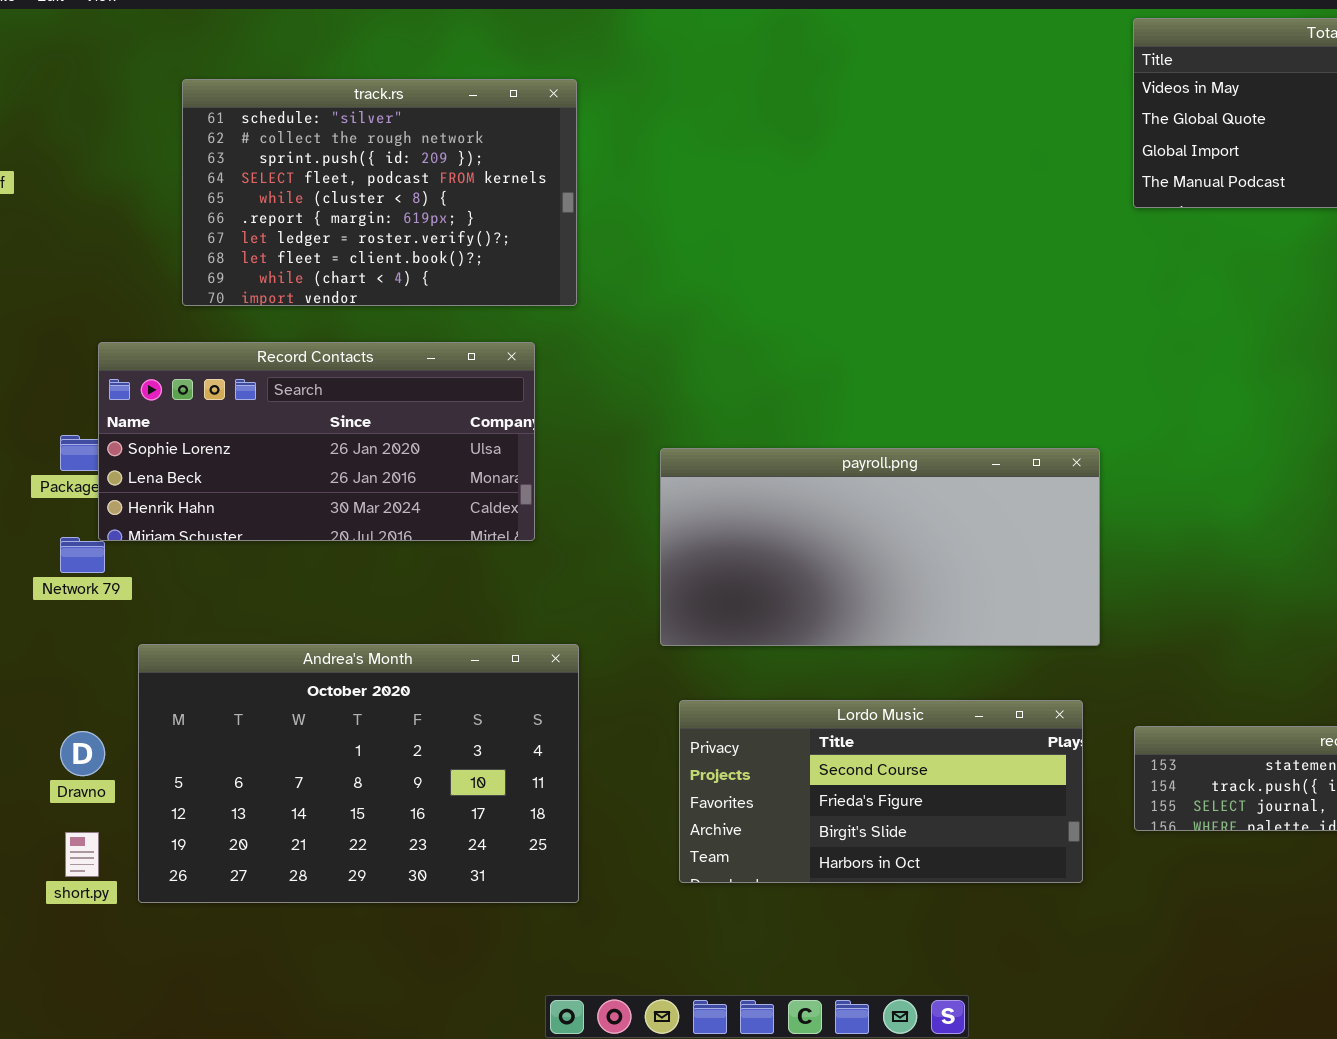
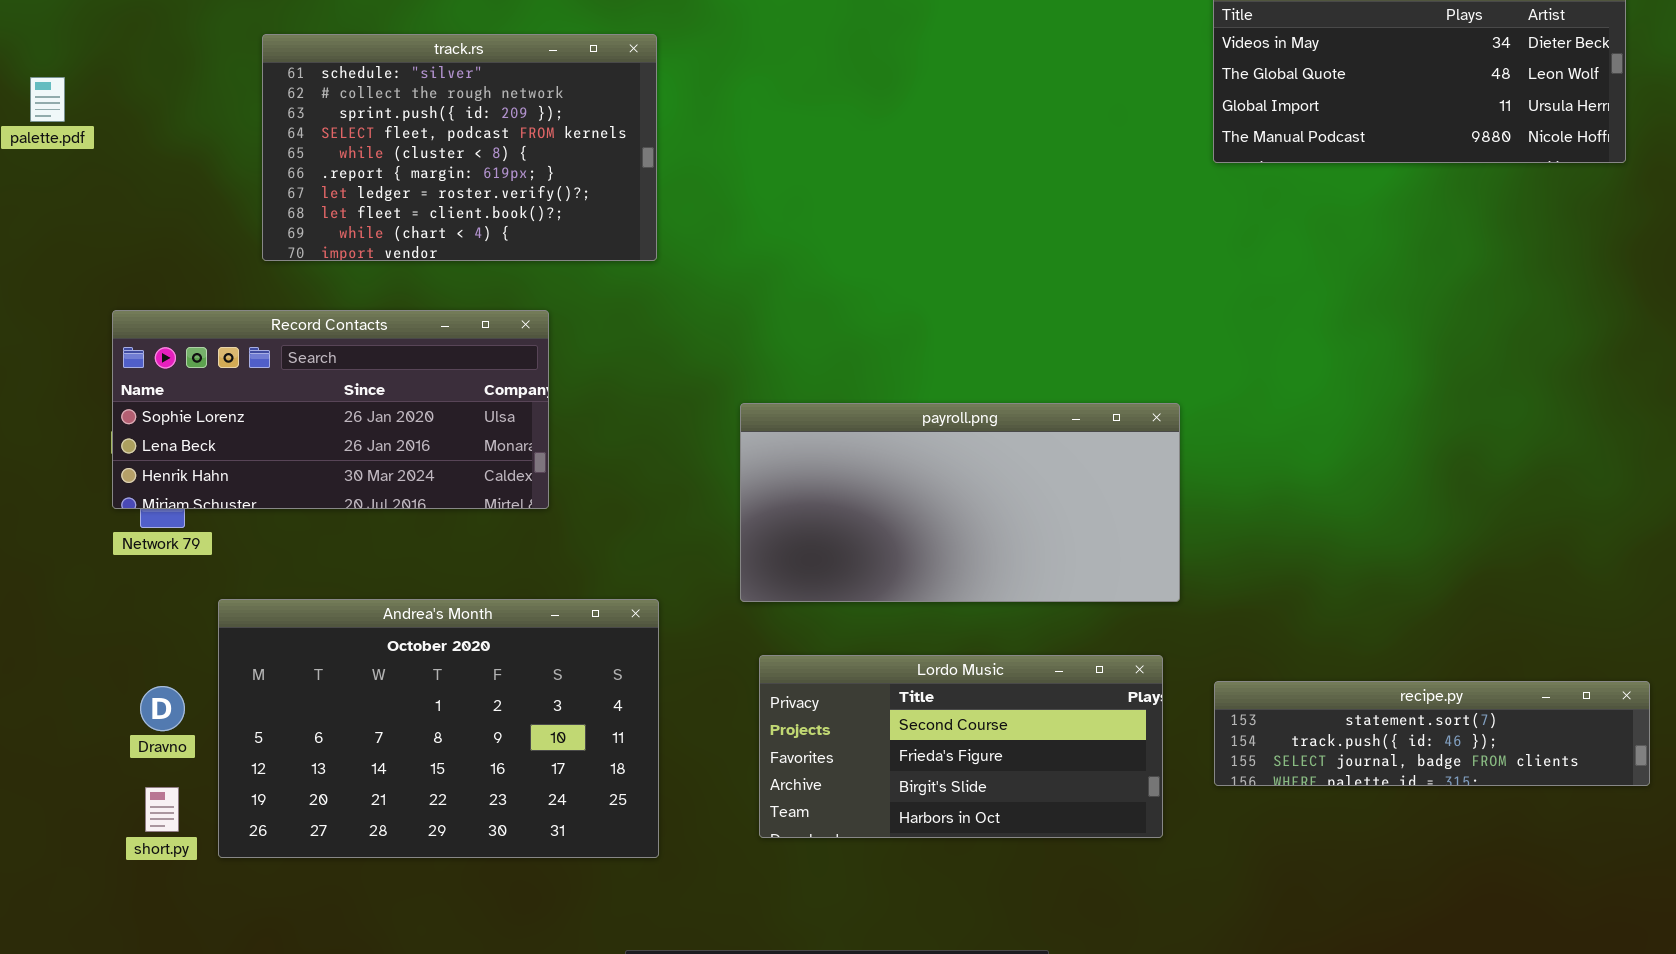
Record Contacts: [98,342,535,541] -> [112,310,549,509], moved

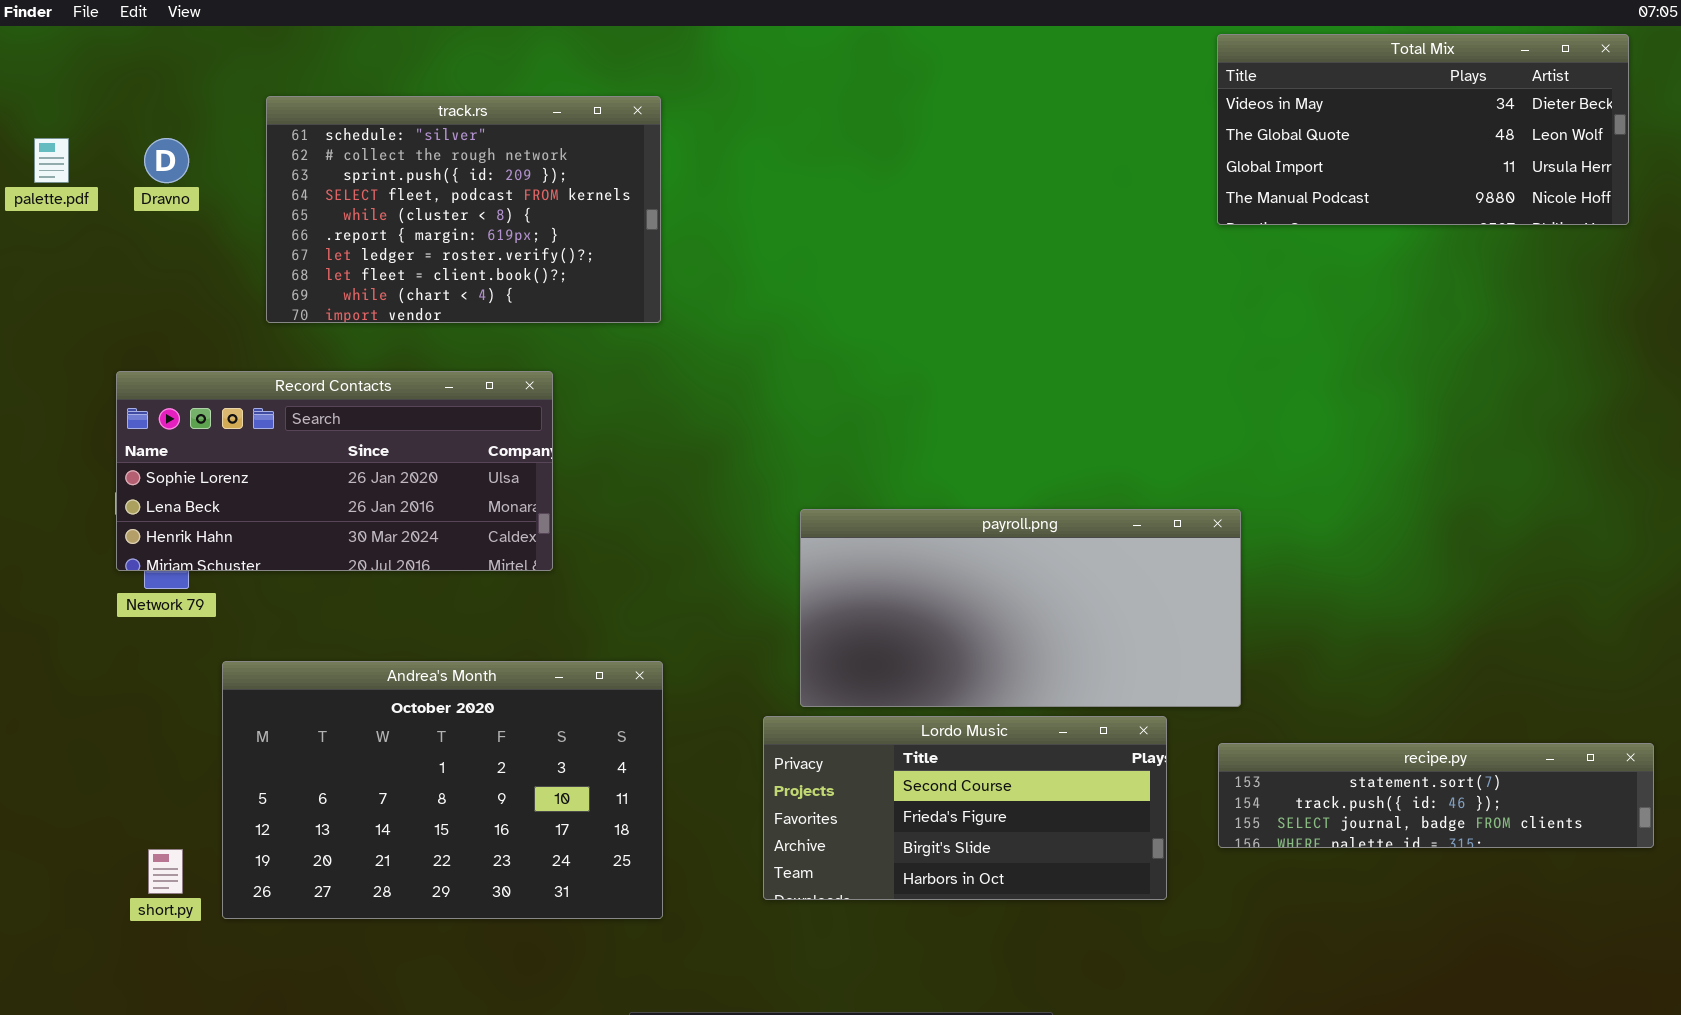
payroll.png: [740,403,1180,602] -> [800,509,1241,707], moved
Dravno: [140,686,185,731] -> [144,138,189,183], moved

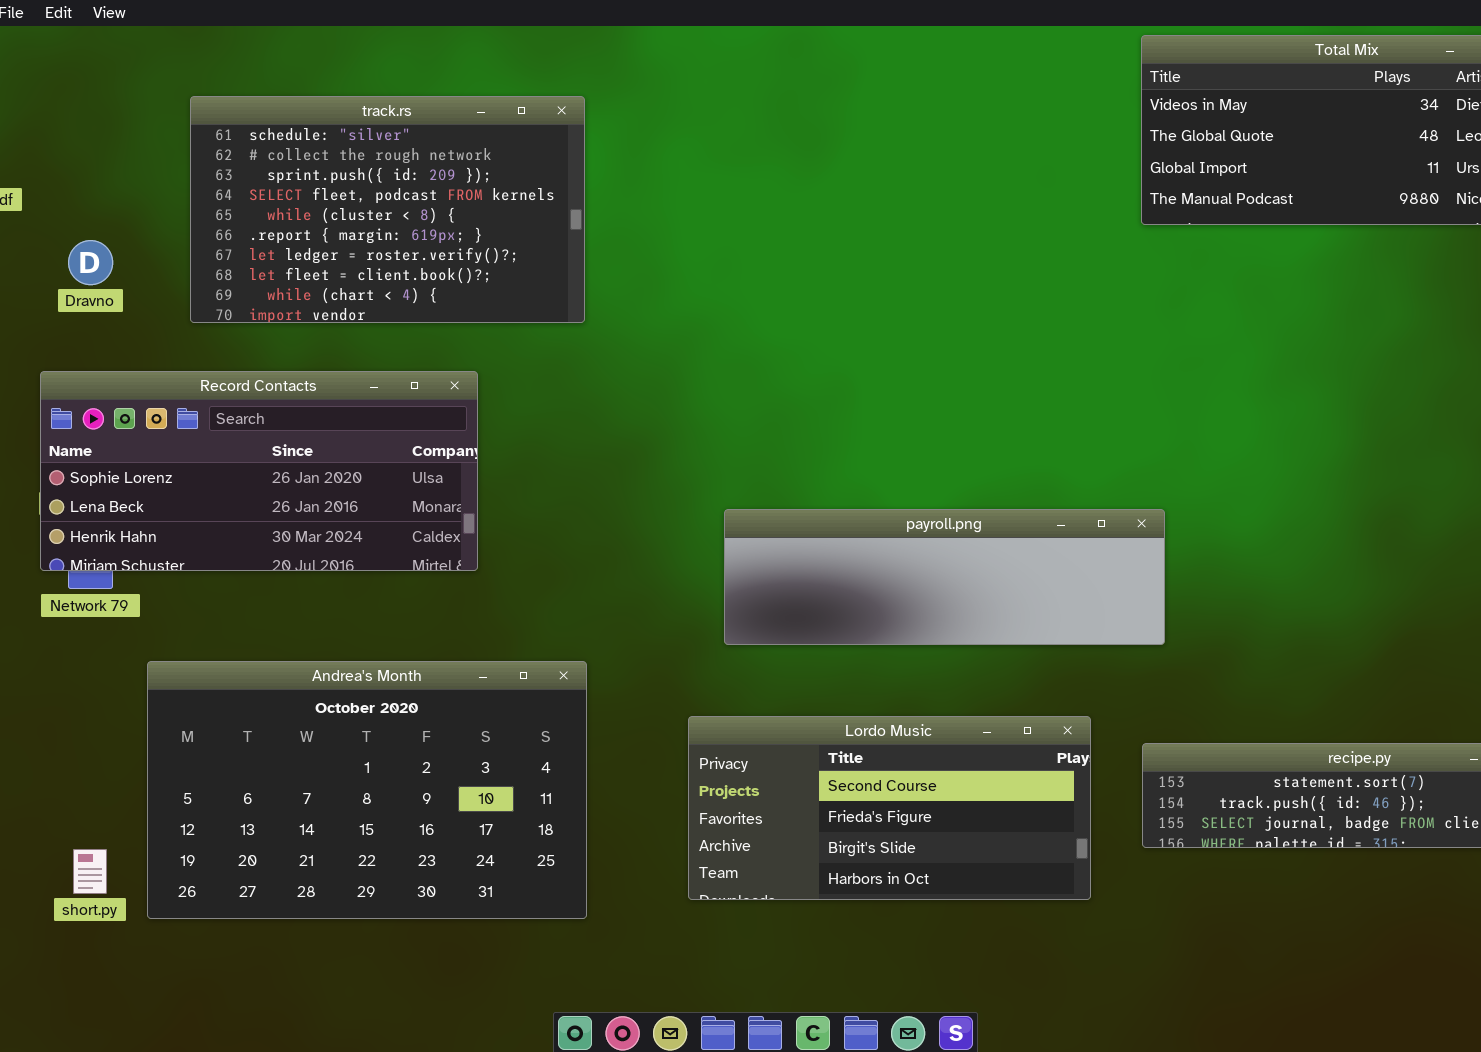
Dravno: [144,138,189,183] -> [68,240,113,285], moved
payroll.png: [800,509,1241,707] -> [724,509,1165,645], resized

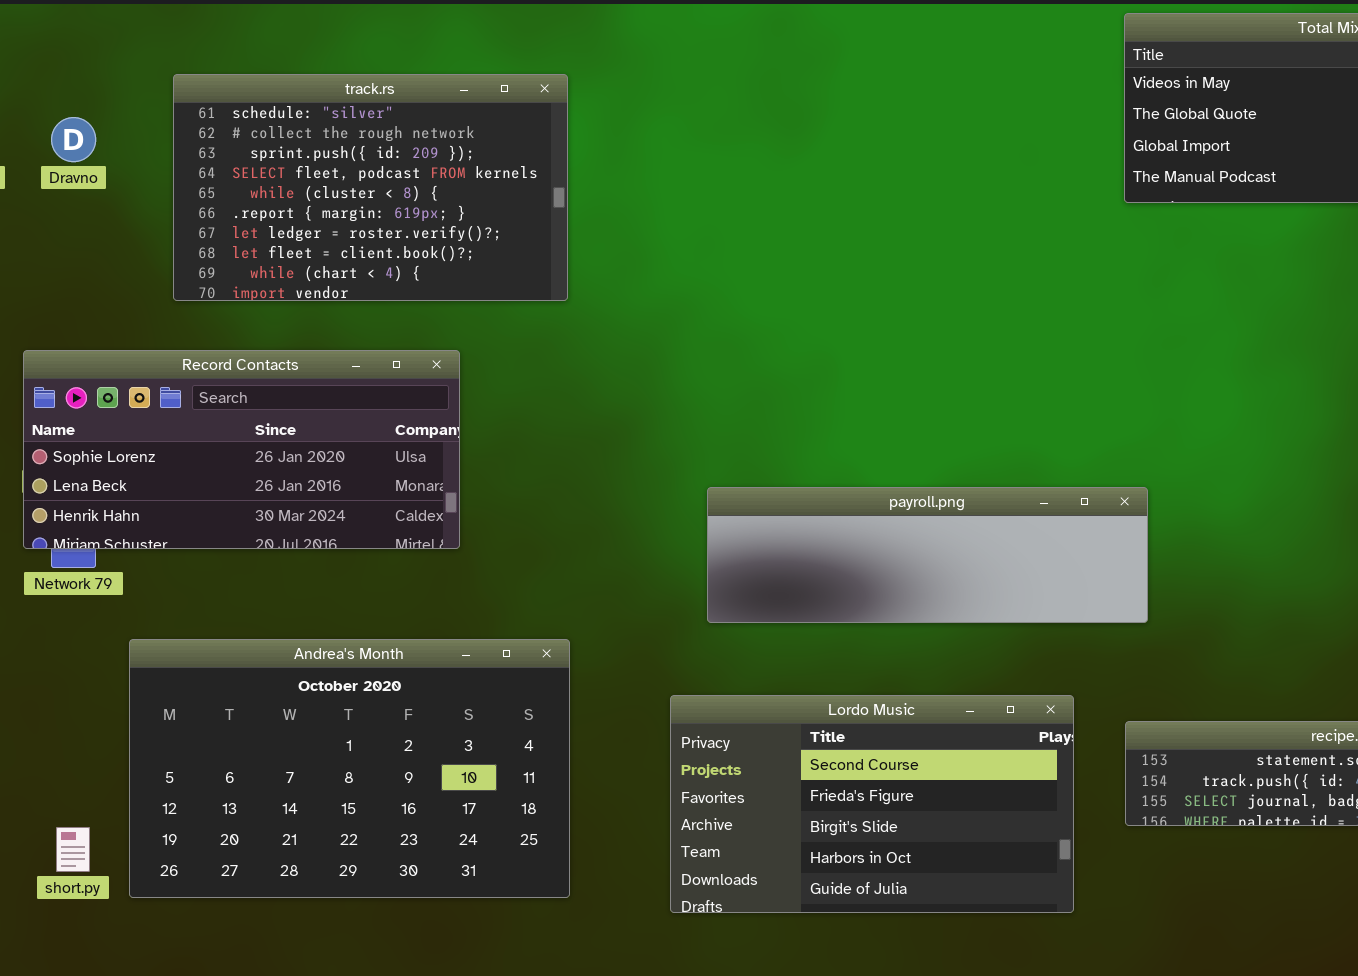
Dravno: [68,240,113,285] -> [51,117,96,162], moved
Lordo Music: [688,716,1091,900] -> [670,695,1074,913], resized

